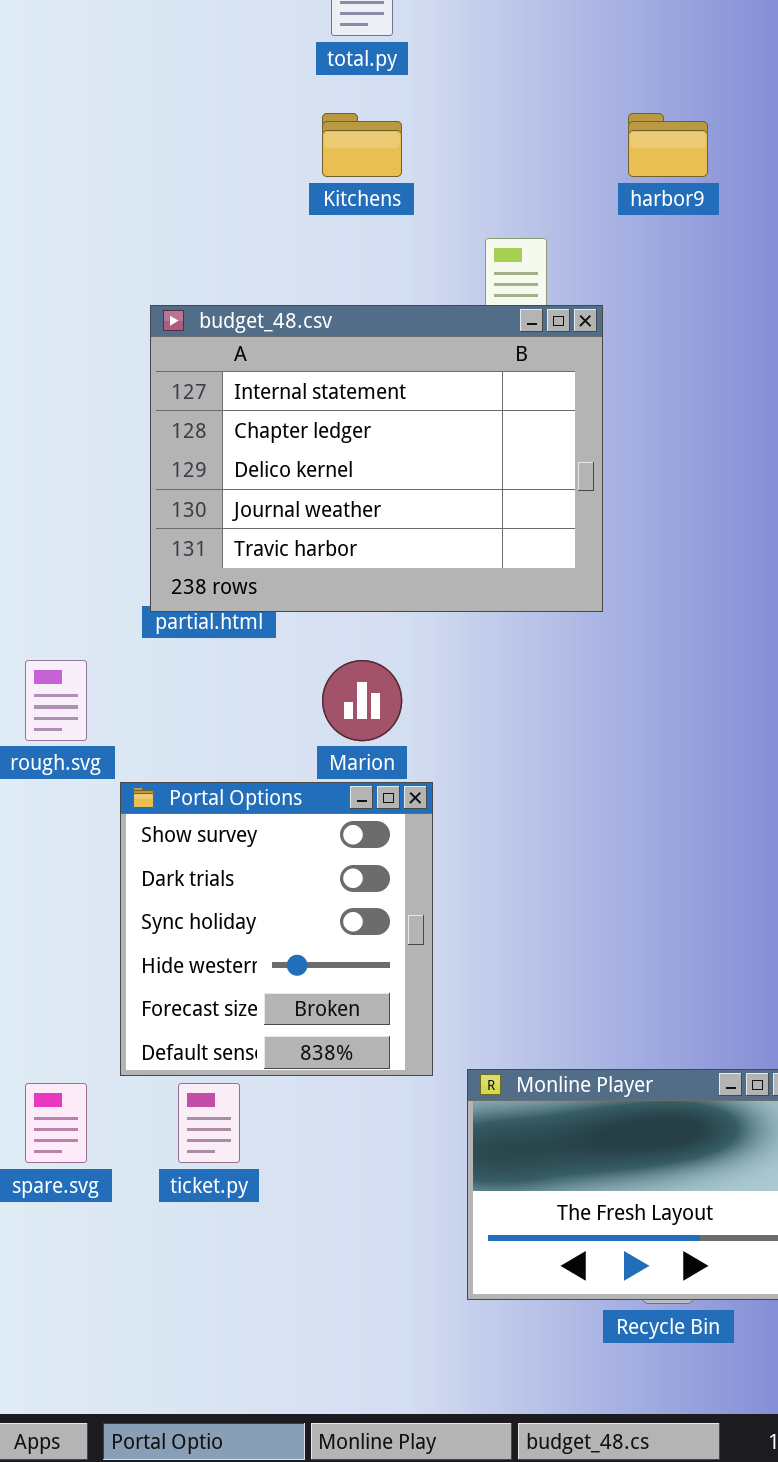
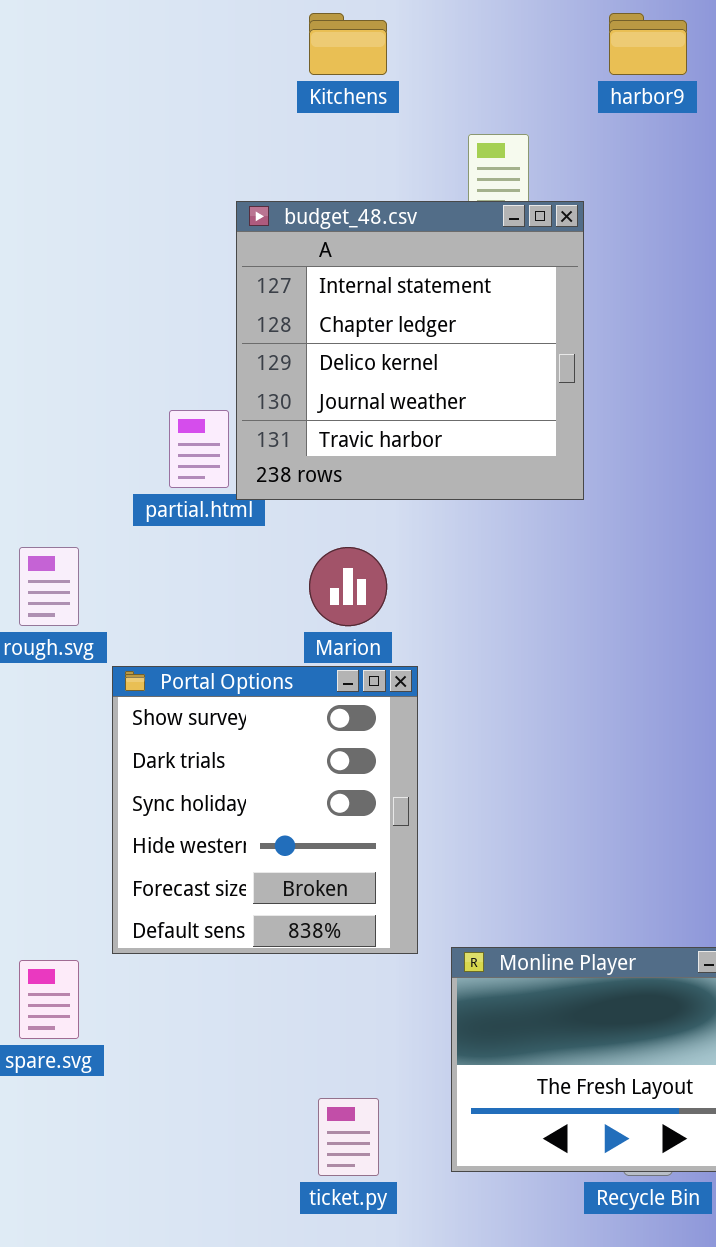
budget_48.csv: [150,305,603,612] -> [236,201,584,500], resized
ticket.py: [178,1083,240,1163] -> [318,1098,379,1176], moved

